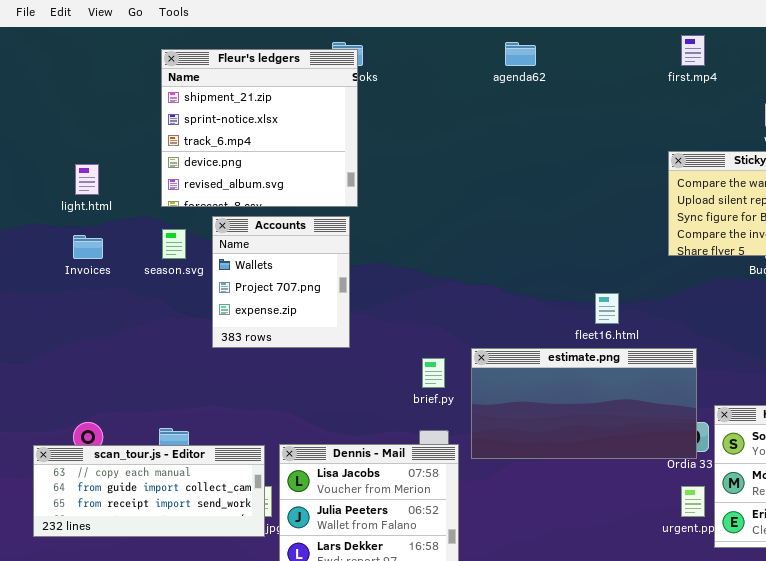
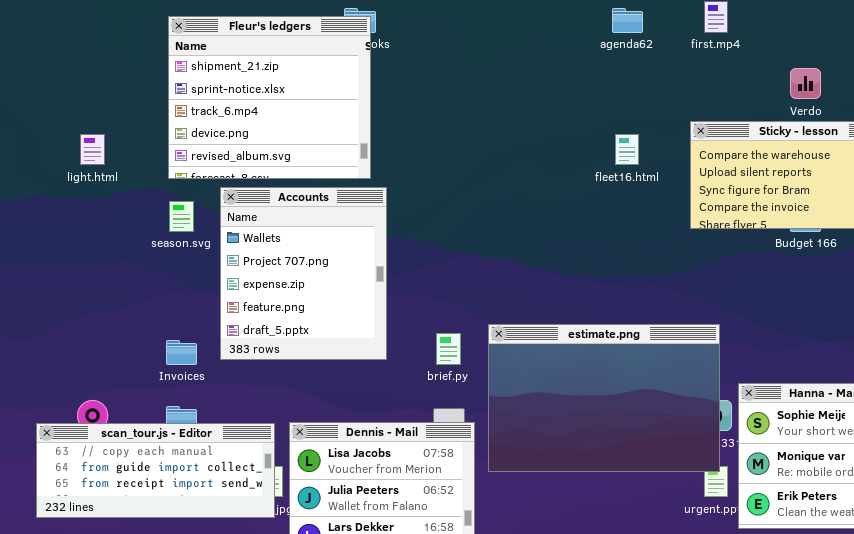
agenda62: [505,42,536,66] -> [612,8,643,33], moved
Accounts: [212,216,350,348] -> [220,187,387,360], resized
Invoices: [73,235,103,259] -> [166,340,197,365], moved
fleet16.html: [595,293,619,324] -> [615,134,639,165], moved
estimate.png: [471,348,697,459] -> [488,324,720,472], resized

